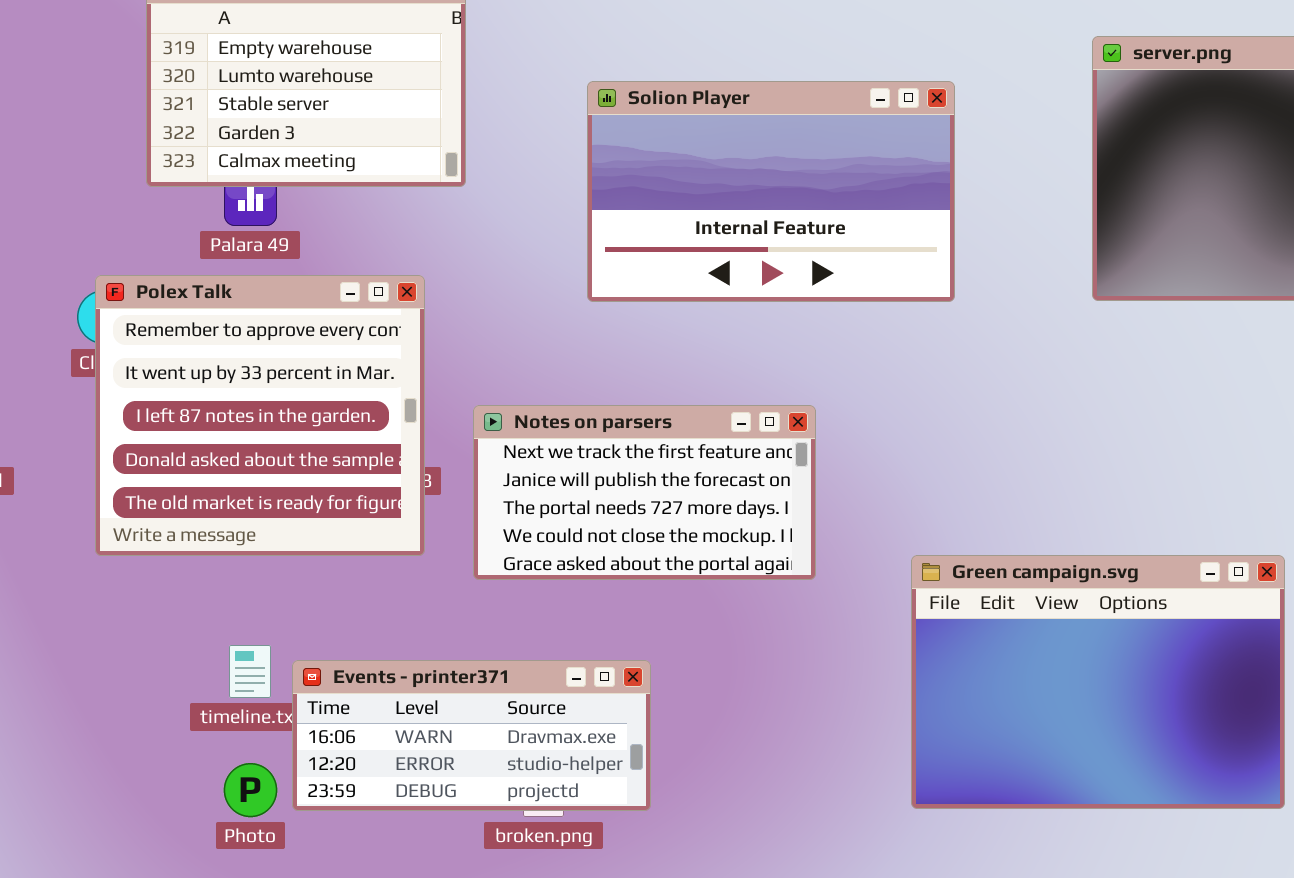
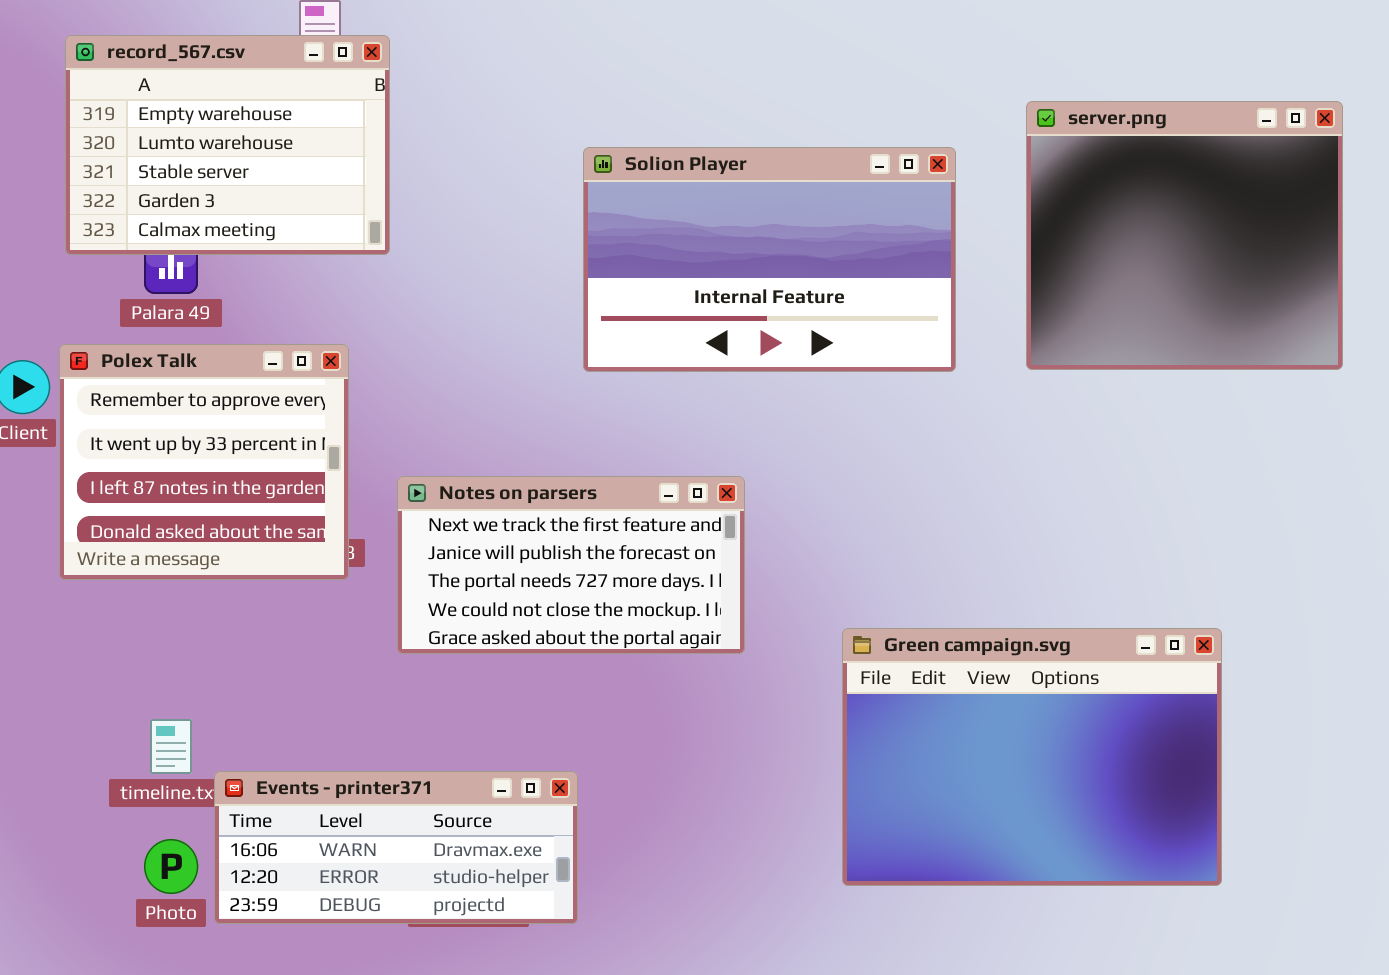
Solion Player: [587,81,955,302] -> [583,147,956,372], moved
Polex Talk: [95,275,425,556] -> [59,344,349,580], resized
Events - printer371: [292,660,651,811] -> [214,771,578,924], moved

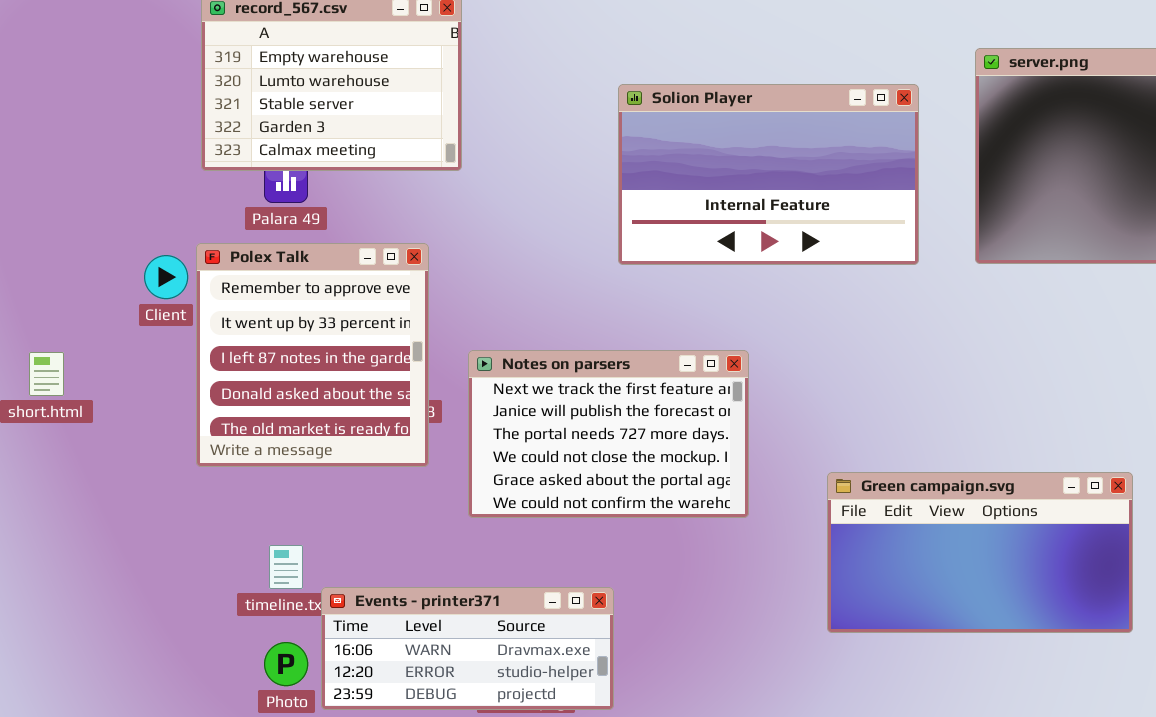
Polex Talk: [59,344,349,580] -> [196,243,429,467], resized
Notes on parsers: [397,476,745,654] -> [468,350,749,518], resized
Green campaign.svg: [842,628,1222,886] -> [827,472,1133,633], resized

